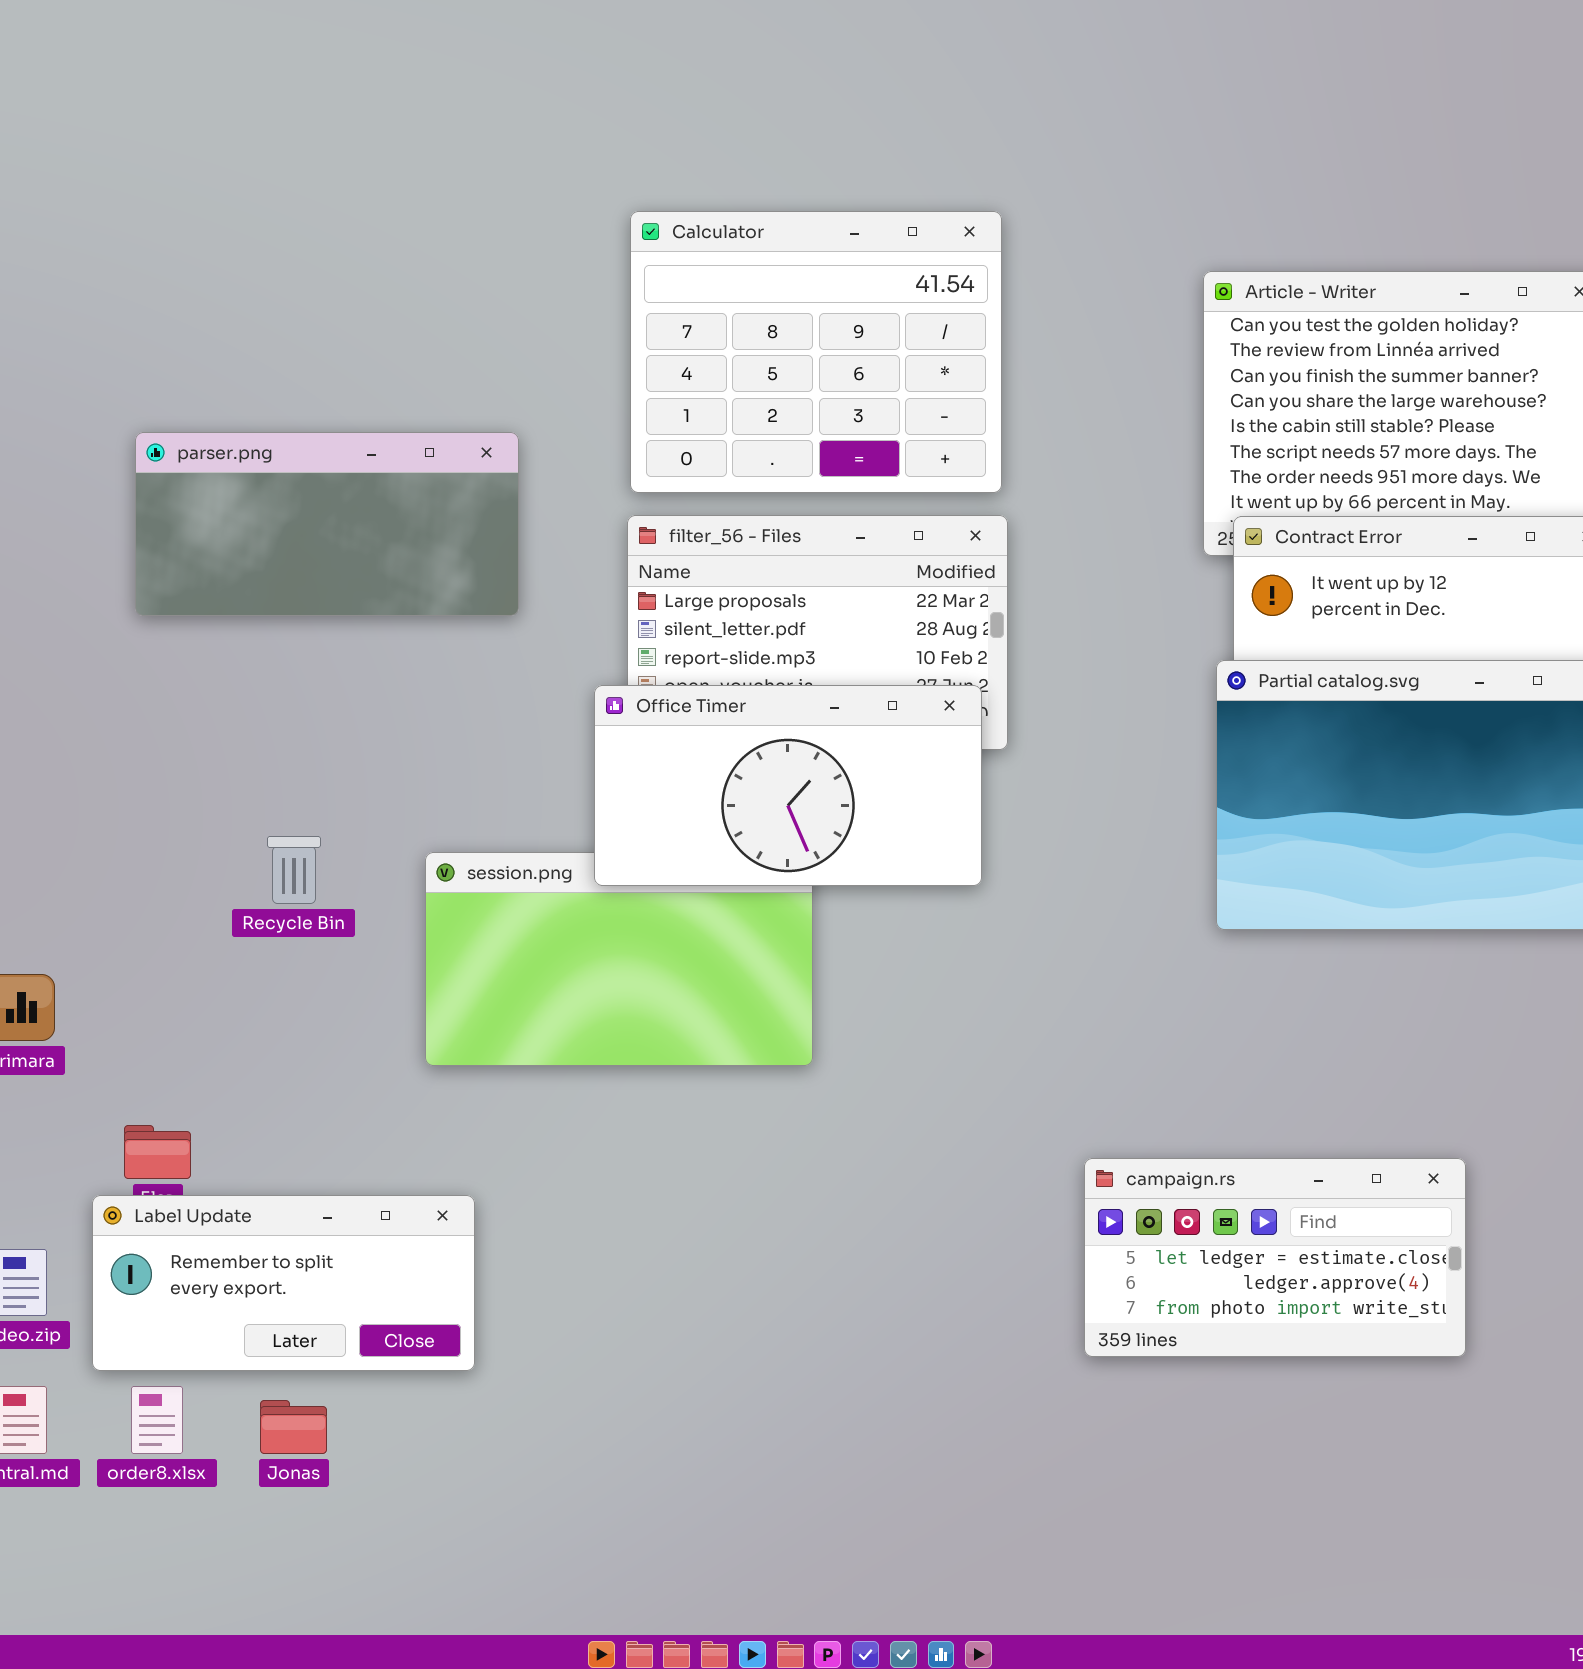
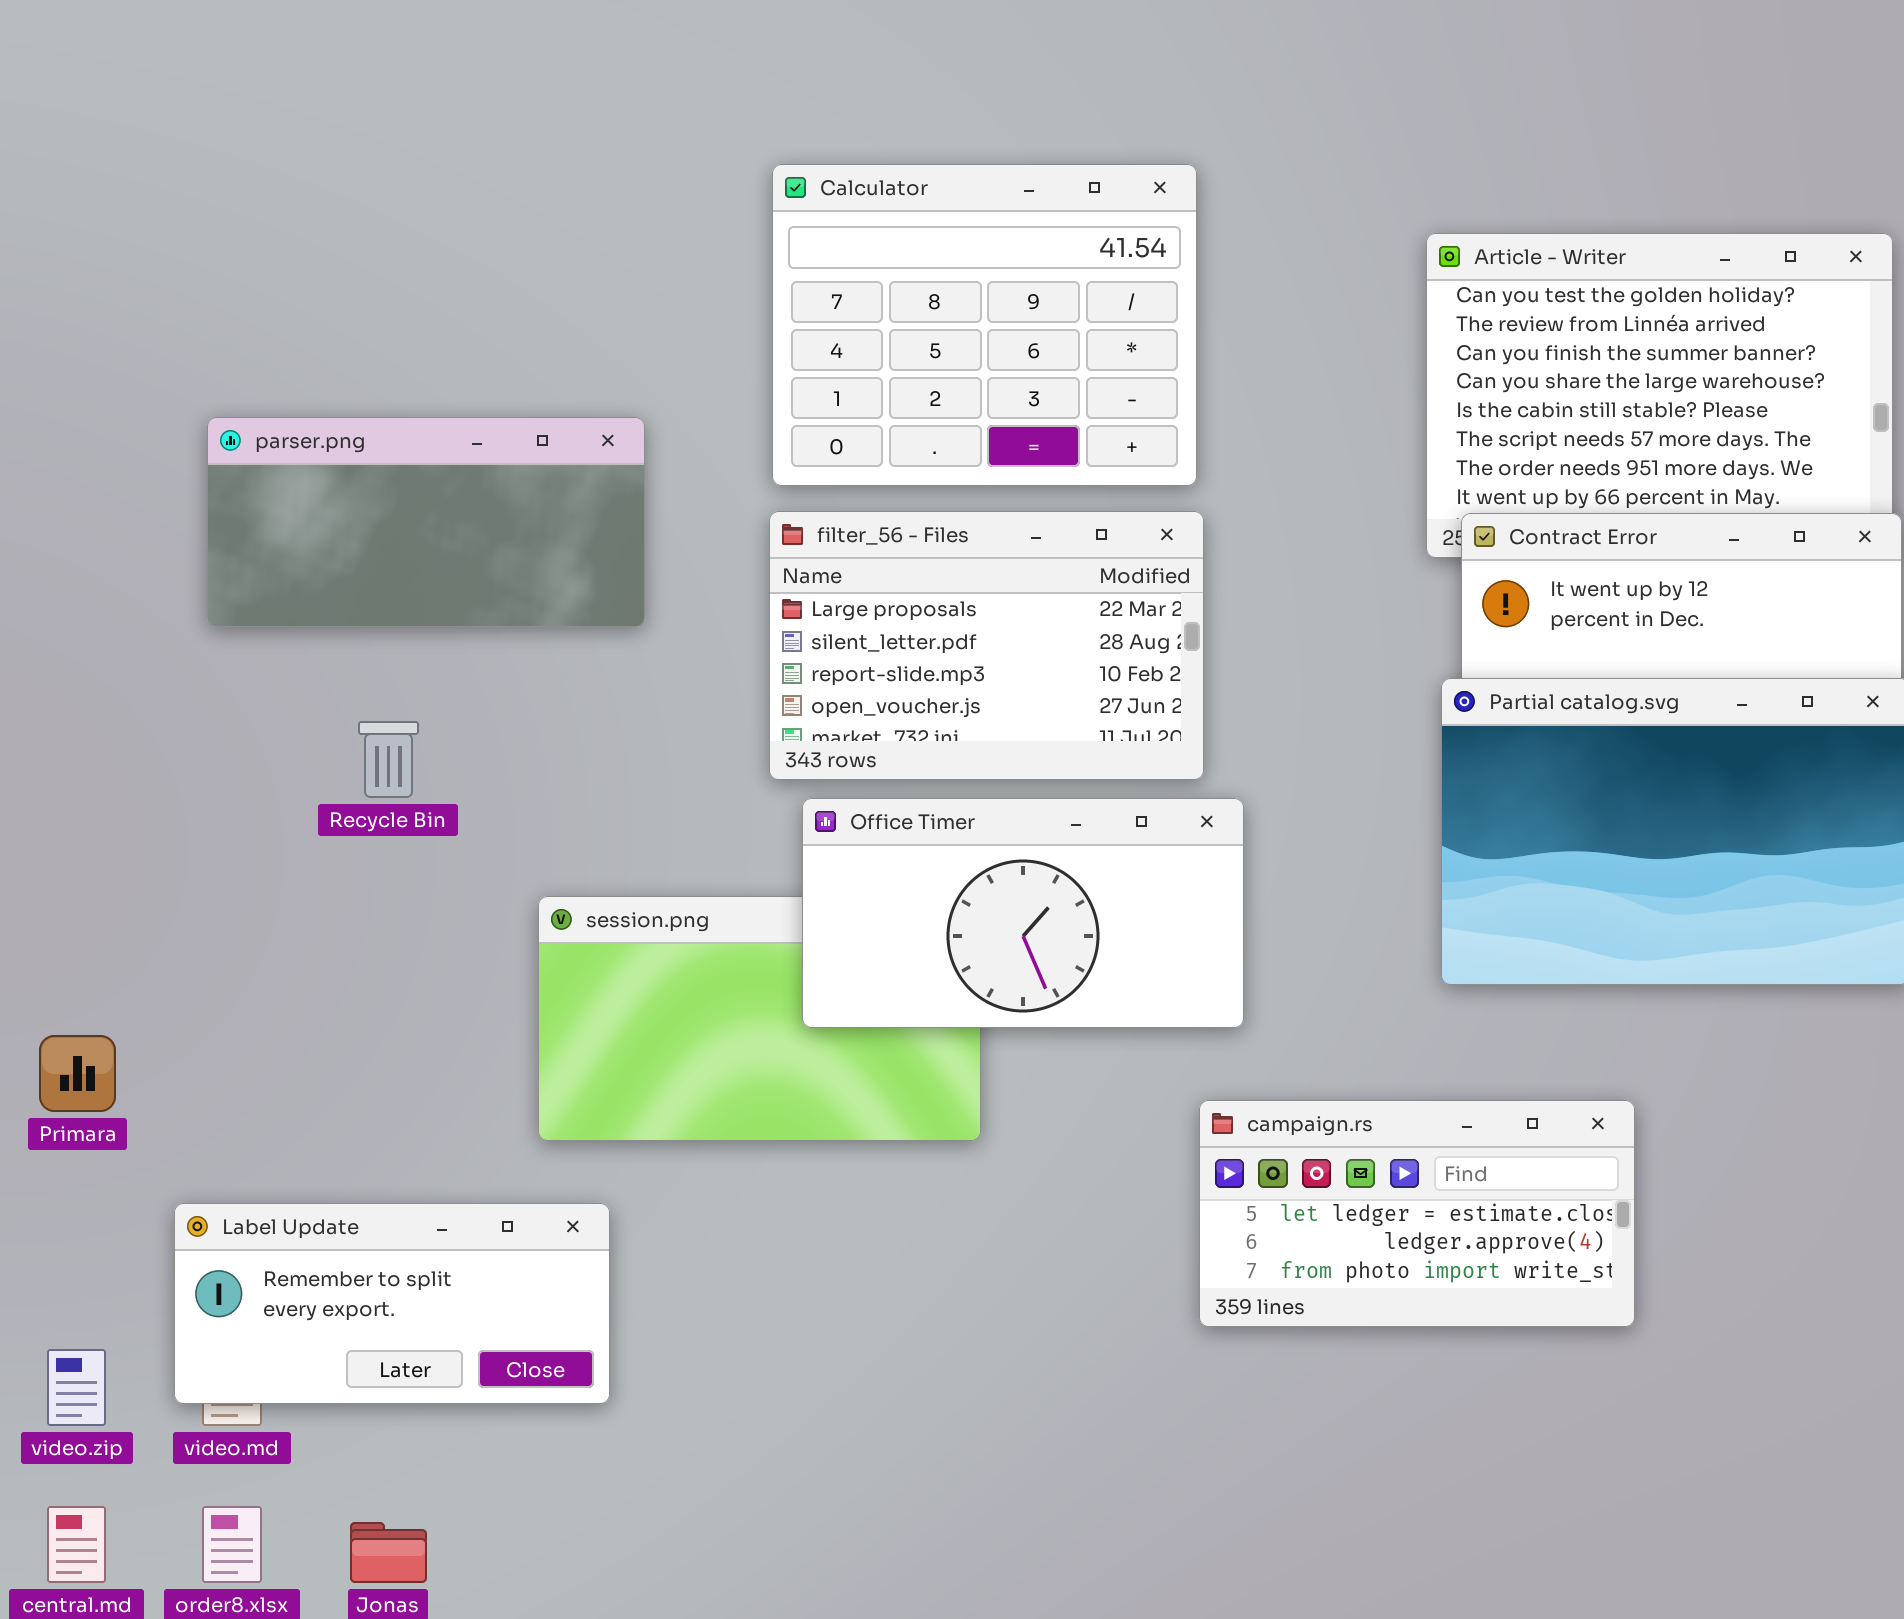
Office Timer: [594,685,982,886] -> [802,798,1244,1028], moved
Recycle Bin: [267,836,321,904] -> [358,721,419,798], moved
campaign.rs: [1084,1158,1466,1357] -> [1199,1100,1635,1327], moved
Label Update: [92,1195,475,1371] -> [174,1203,610,1404], moved

